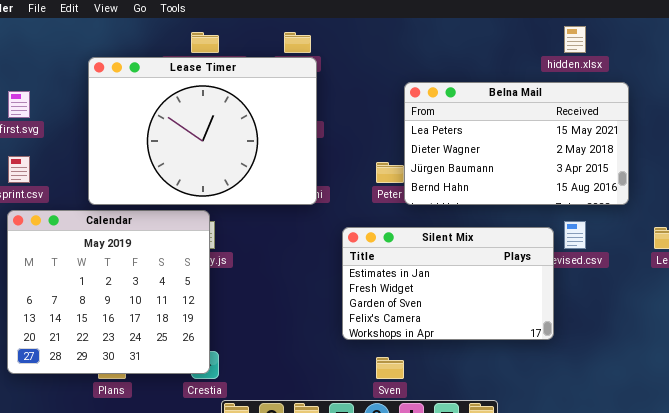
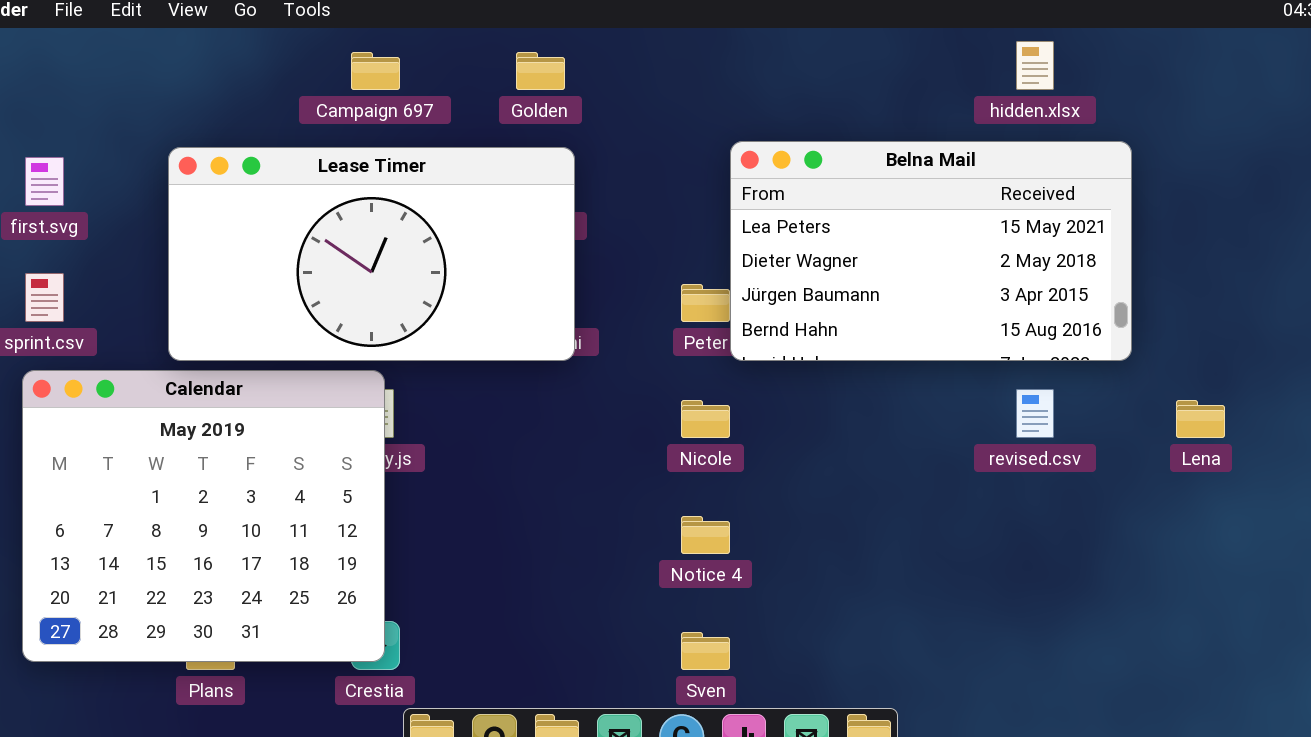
Lease Timer: [88,57,317,205] -> [168,147,575,361], resized
Silent Mix: [342,227,554,340] -> none, closed

